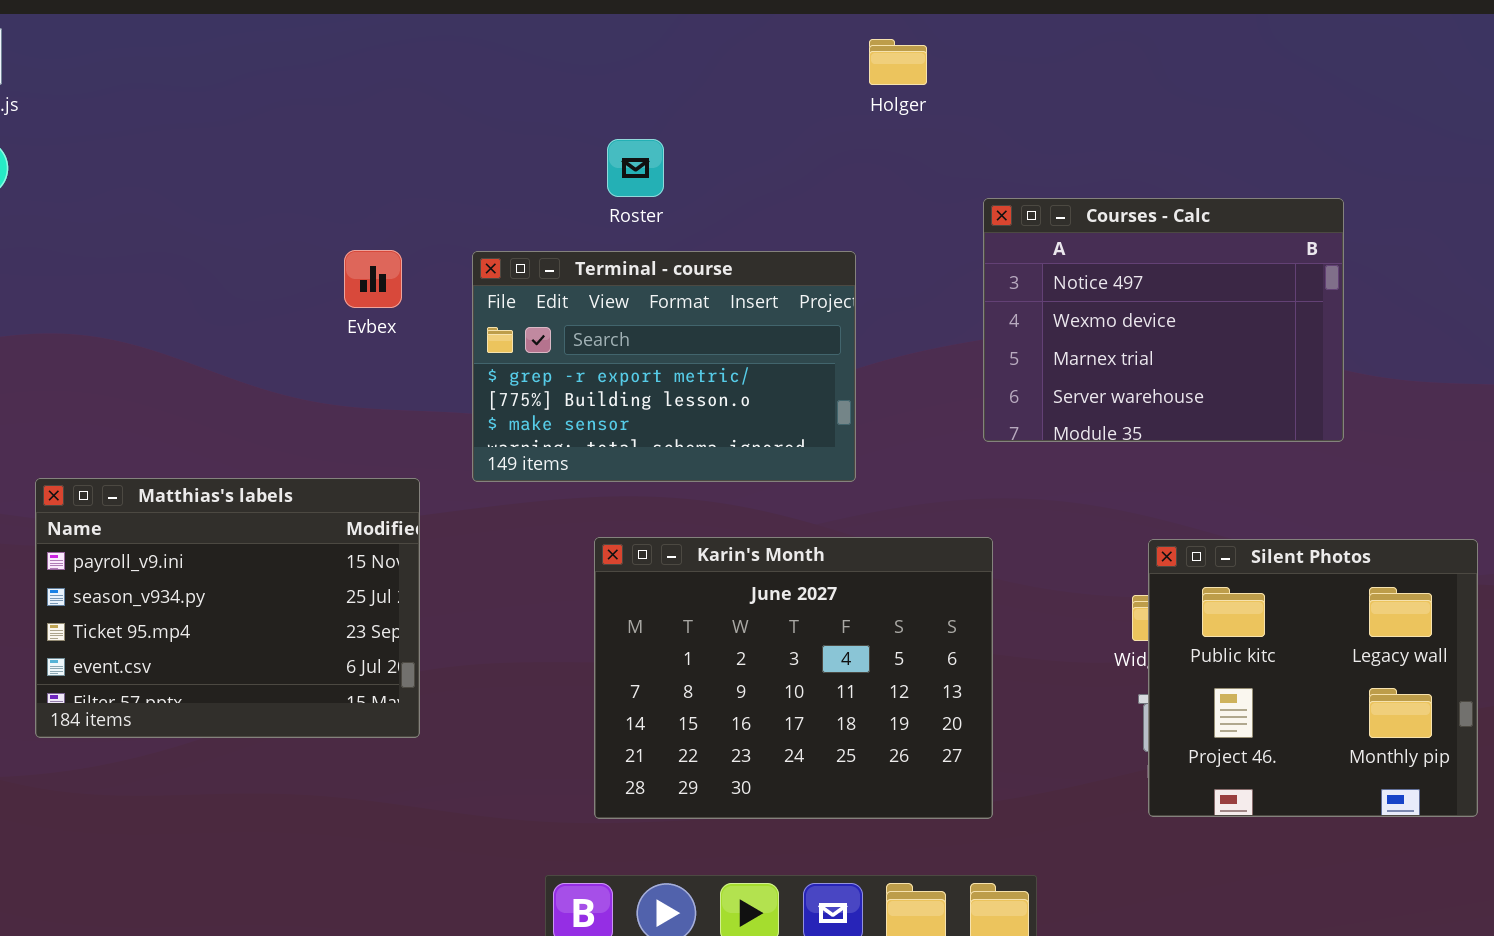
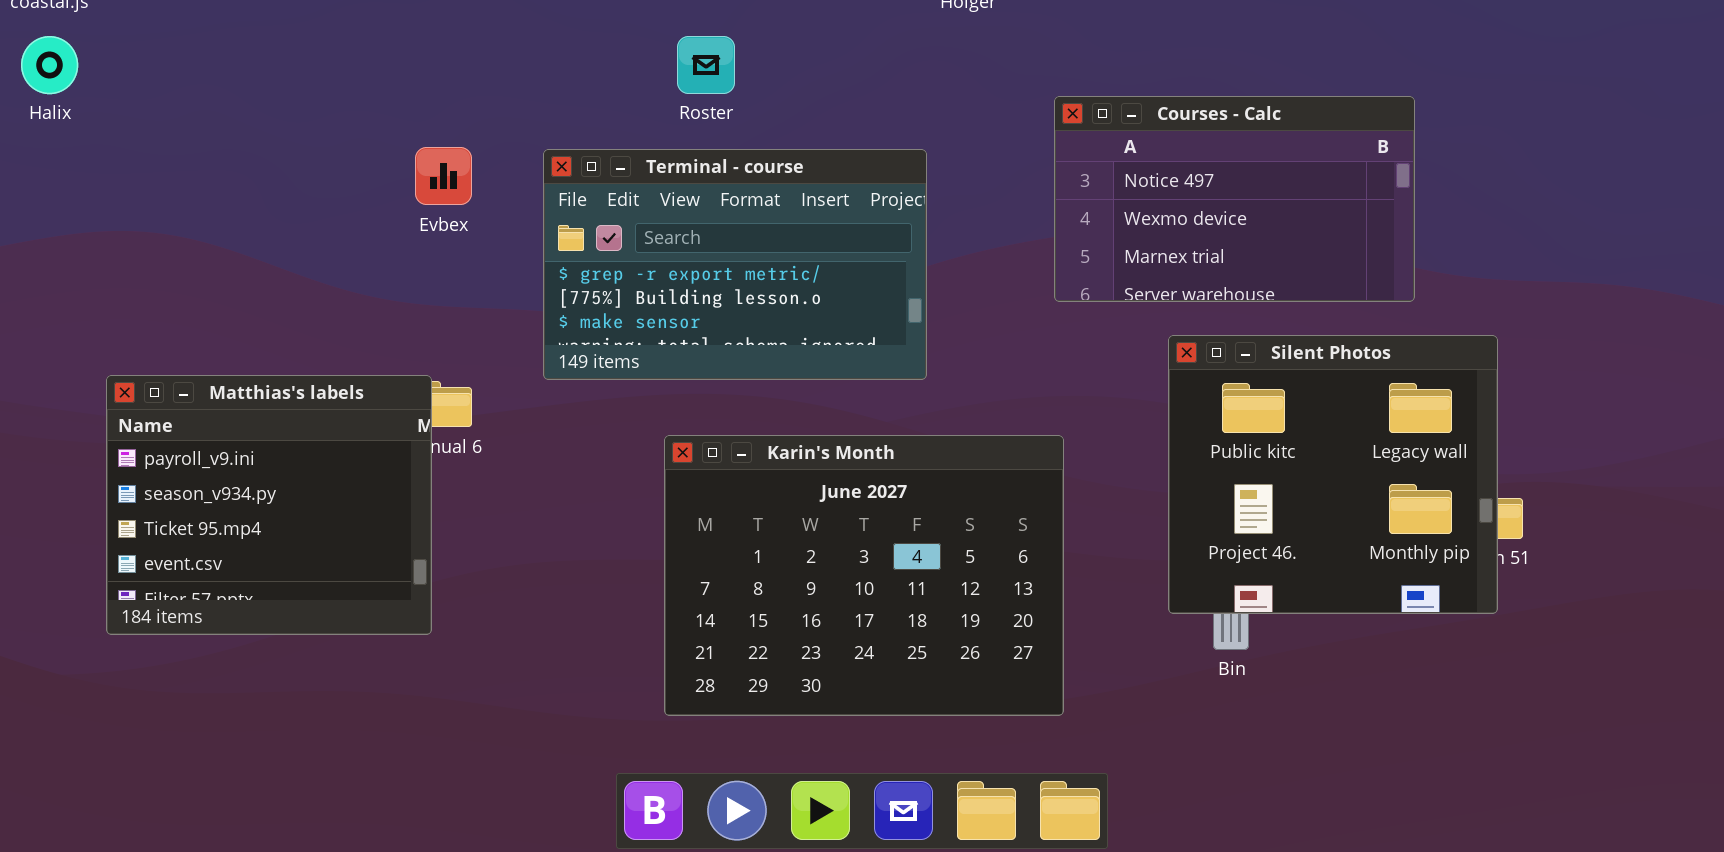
Courses - Calc: [983,198,1344,442] -> [1054,96,1415,302], resized
Matthias's labels: [35,478,420,738] -> [106,375,432,635], resized
Silent Photos: [1148,539,1478,817] -> [1168,335,1498,614], moved

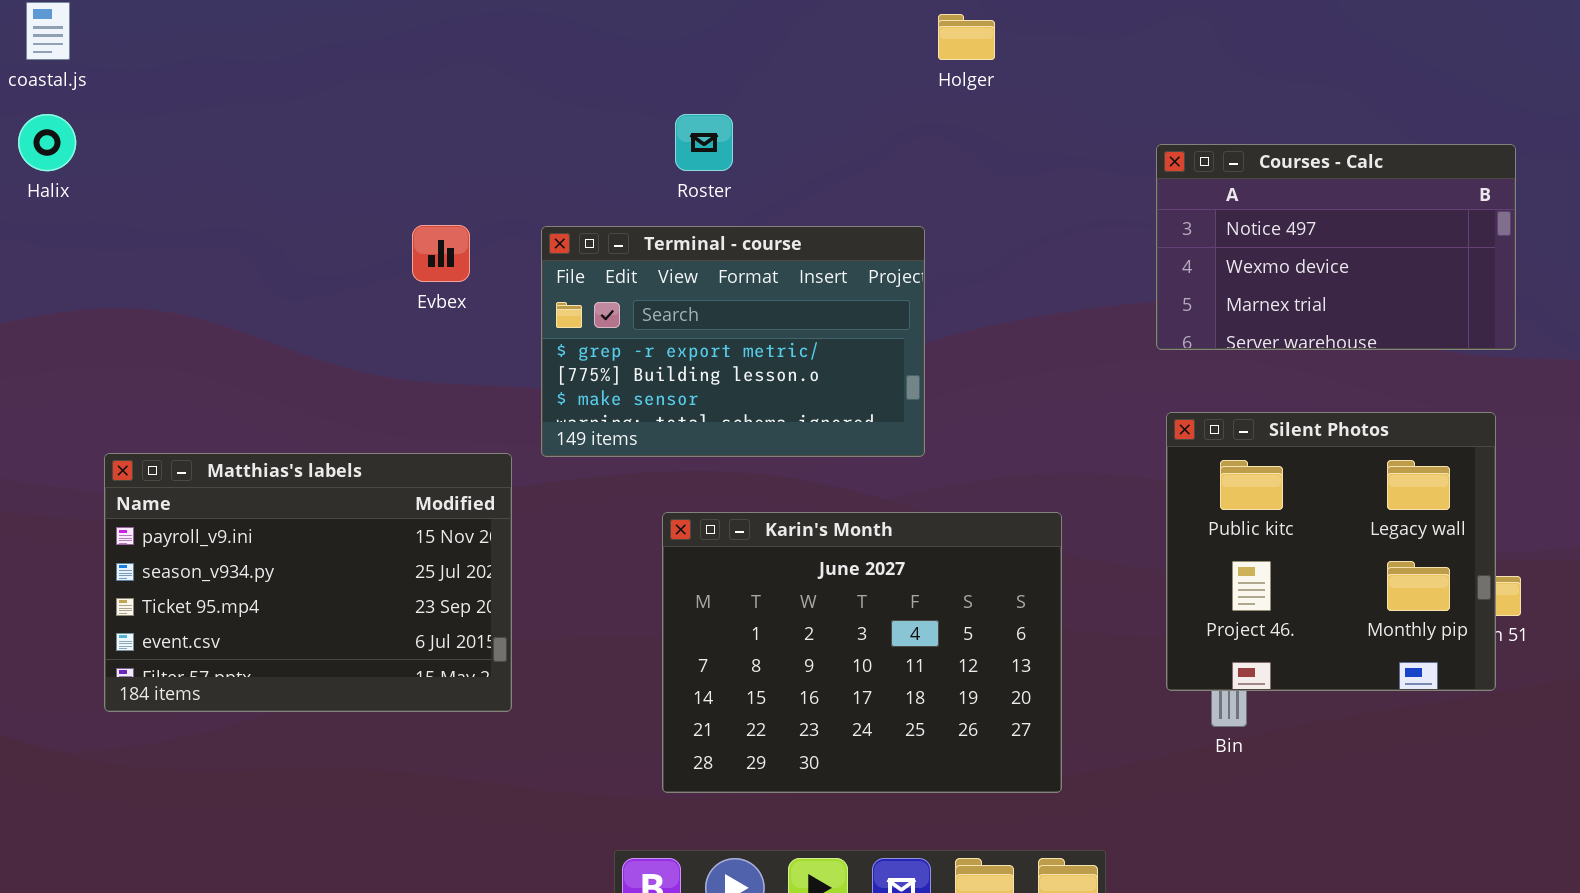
Courses - Calc: [1054,96,1415,302] -> [1156,144,1516,350], moved
Matthias's labels: [106,375,432,635] -> [104,453,512,712], resized

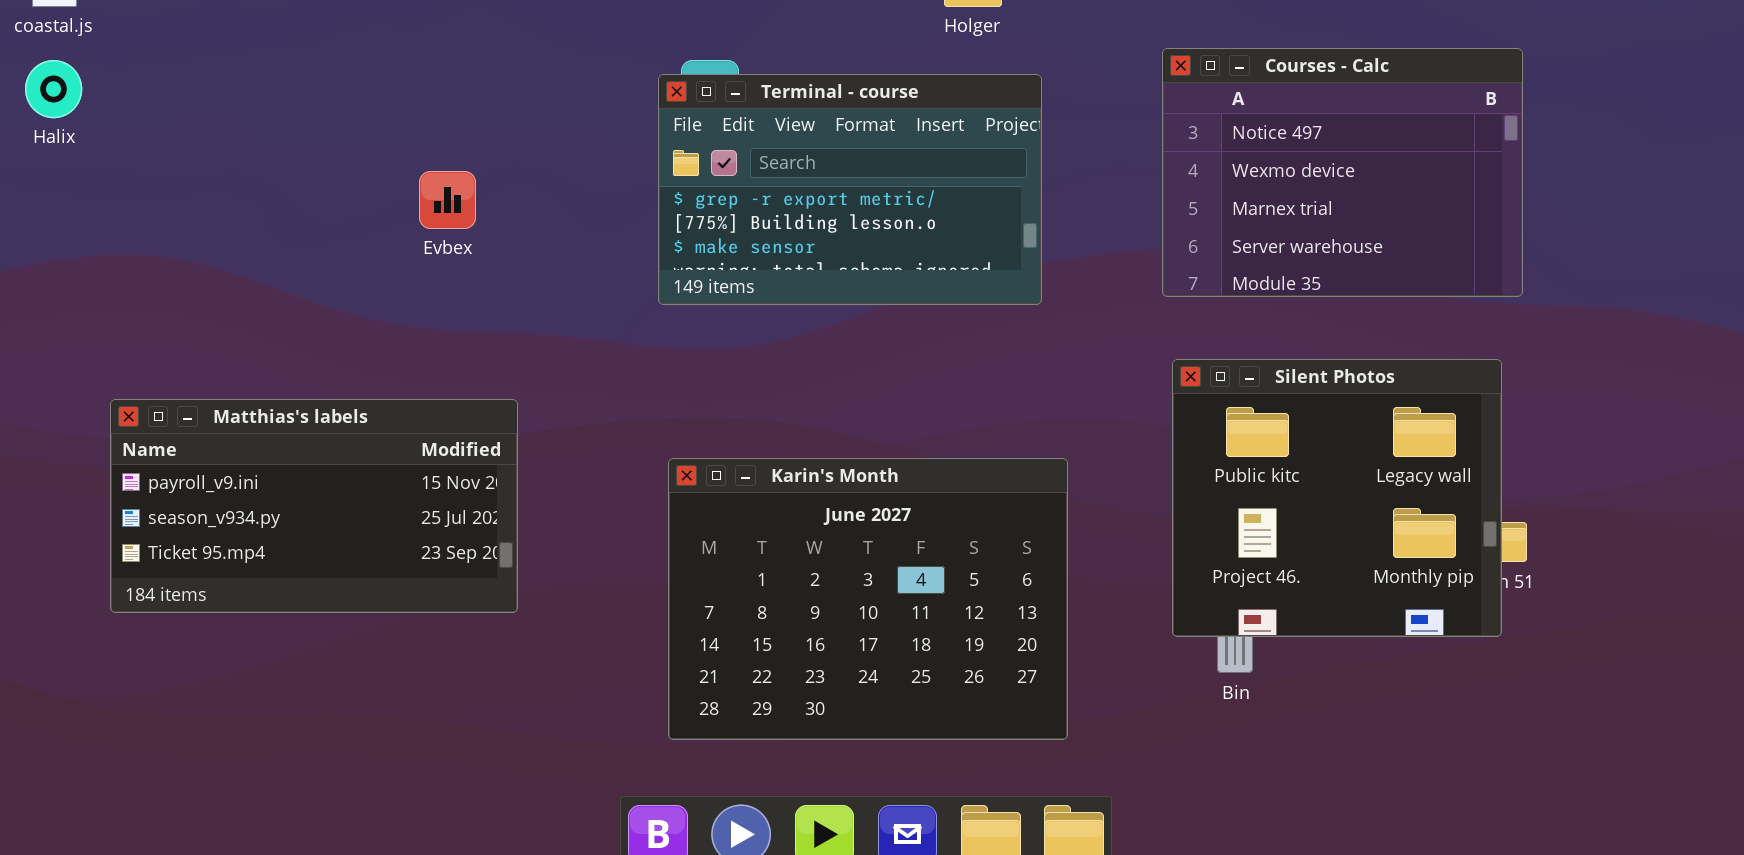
Courses - Calc: [1156,144,1516,350] -> [1162,48,1523,297], resized
Terminal - course: [541,226,925,457] -> [658,74,1042,305], moved
Matthias's labels: [104,453,512,712] -> [110,399,518,613], resized

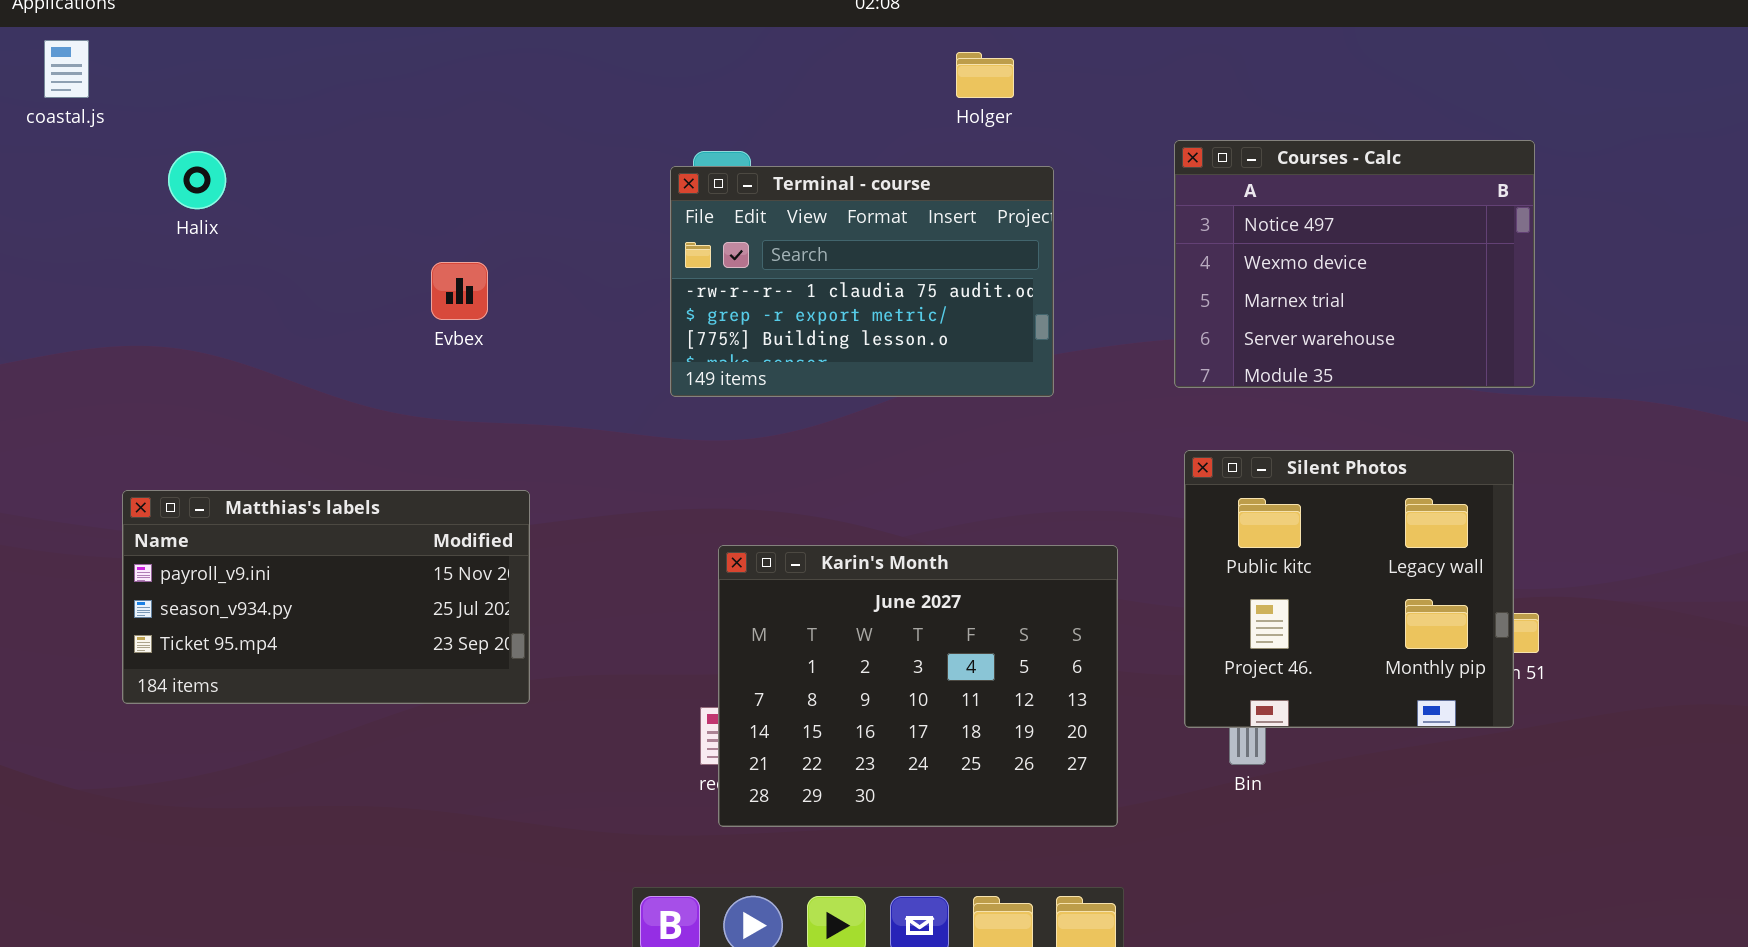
Halix: [25,60,82,118] -> [168,151,226,209], moved
Terminal - course: [658,74,1042,305] -> [670,166,1054,397], scrolled up 1 row
Karin's Month: [668,458,1068,740] -> [718,545,1118,827], moved

